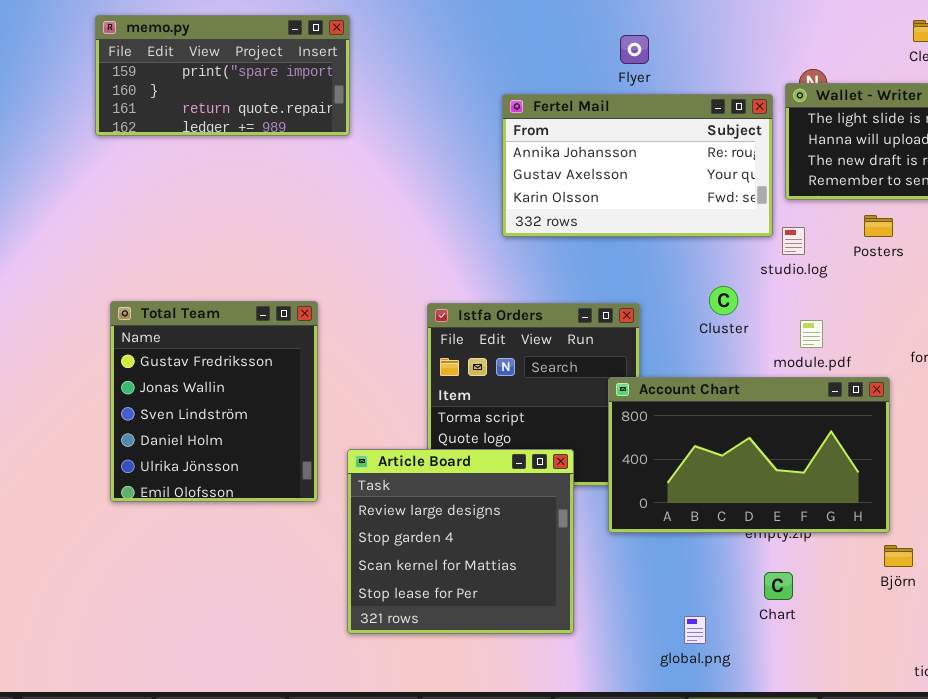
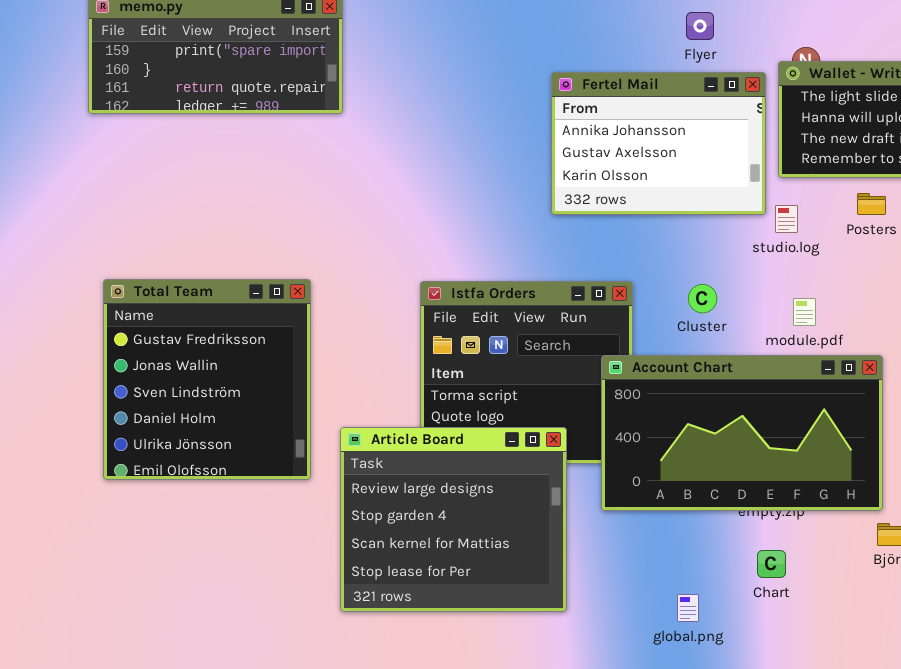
Flyer: [620,35,649,64] -> [686,12,714,40], moved
Fertel Mail: [502,94,773,237] -> [551,72,766,215], resized
Cluster: [709,286,738,315] -> [688,284,717,313], moved

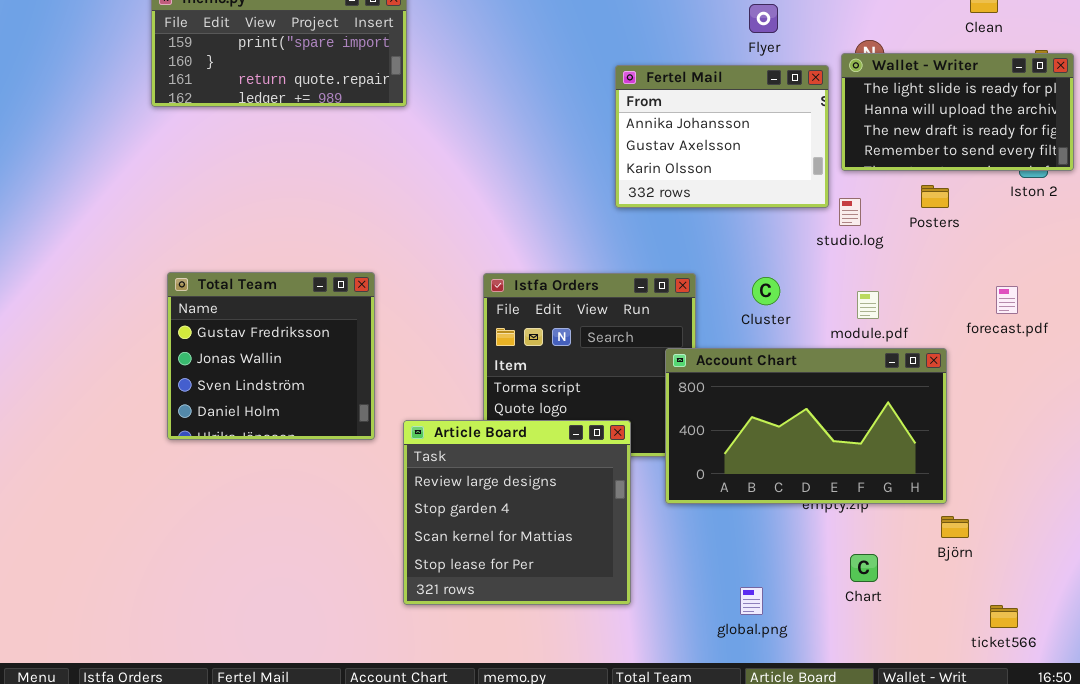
Total Team: [103,279,311,480] -> [167,272,375,440], resized
Chart: [757,550,786,578] -> [850,554,878,582], moved

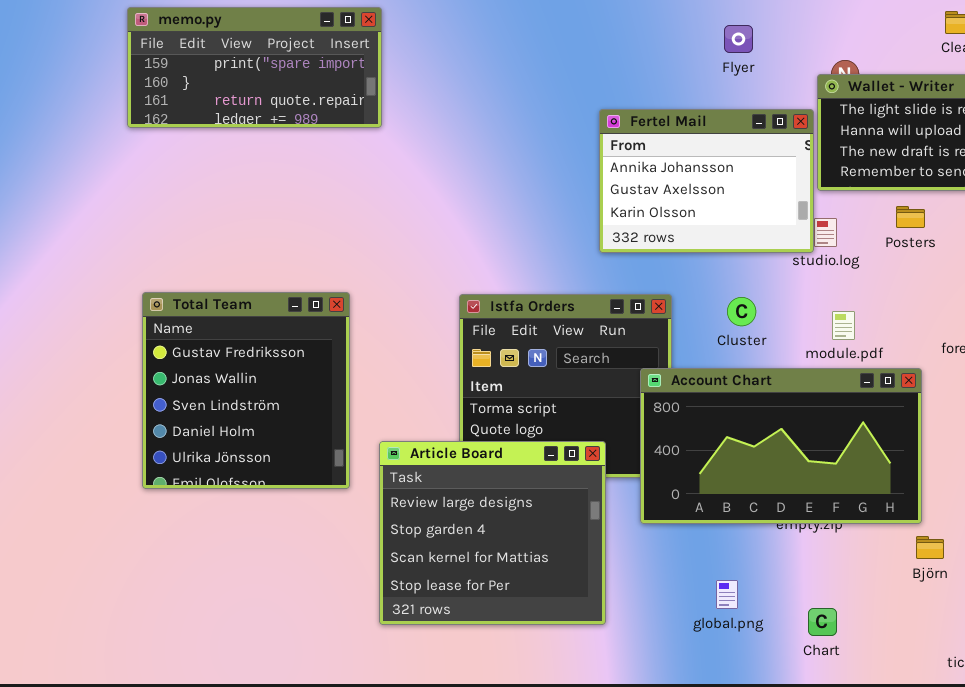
Fertel Mail: [615,65,829,208] -> [599,109,814,253], moved
Total Team: [167,272,375,440] -> [142,292,350,489], resized
Chart: [850,554,878,582] -> [808,608,837,636], moved
global.png: [740,587,763,615] -> [716,580,738,609], moved

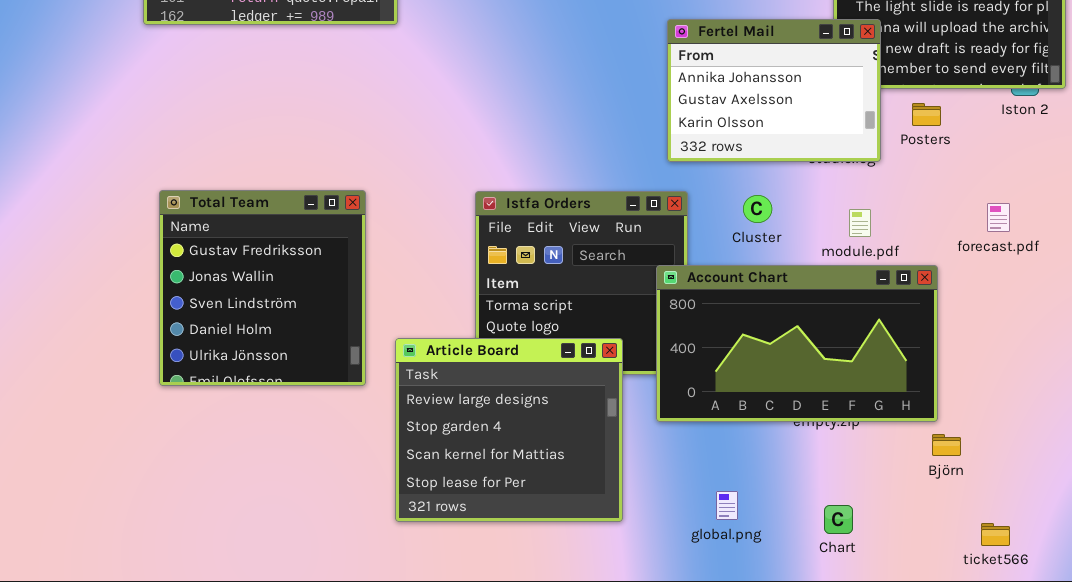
Fertel Mail: [599,109,814,253] -> [667,19,881,162], moved
global.png: [716,580,738,609] -> [716,491,738,520], moved

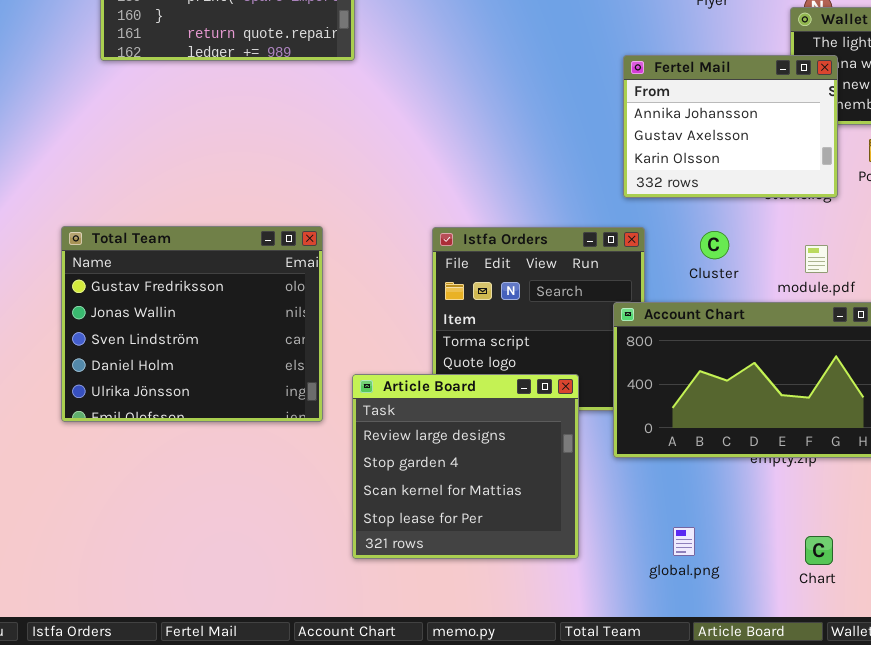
Total Team: [159,190,366,386] -> [61,226,323,422], resized
Chart: [824,505,853,534] -> [805,536,833,565], moved

